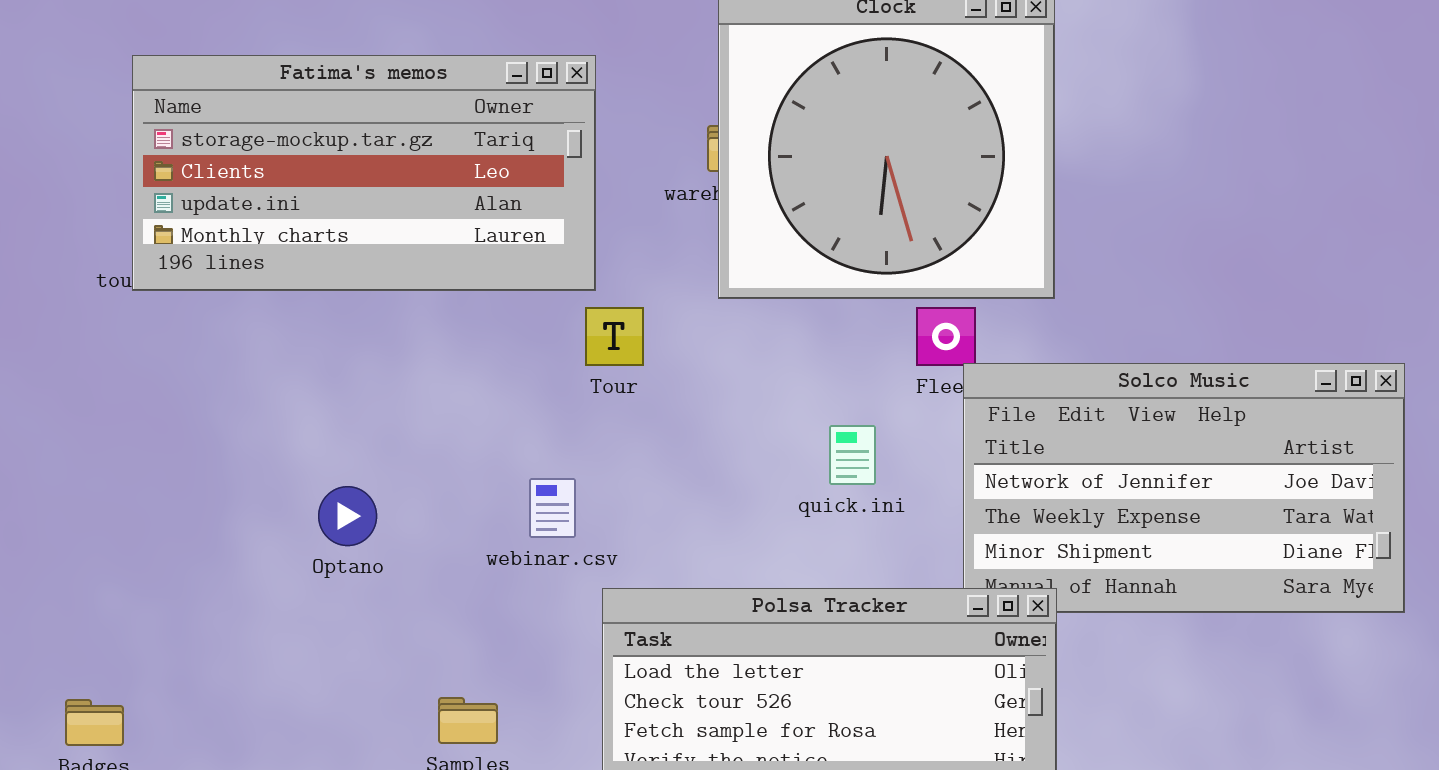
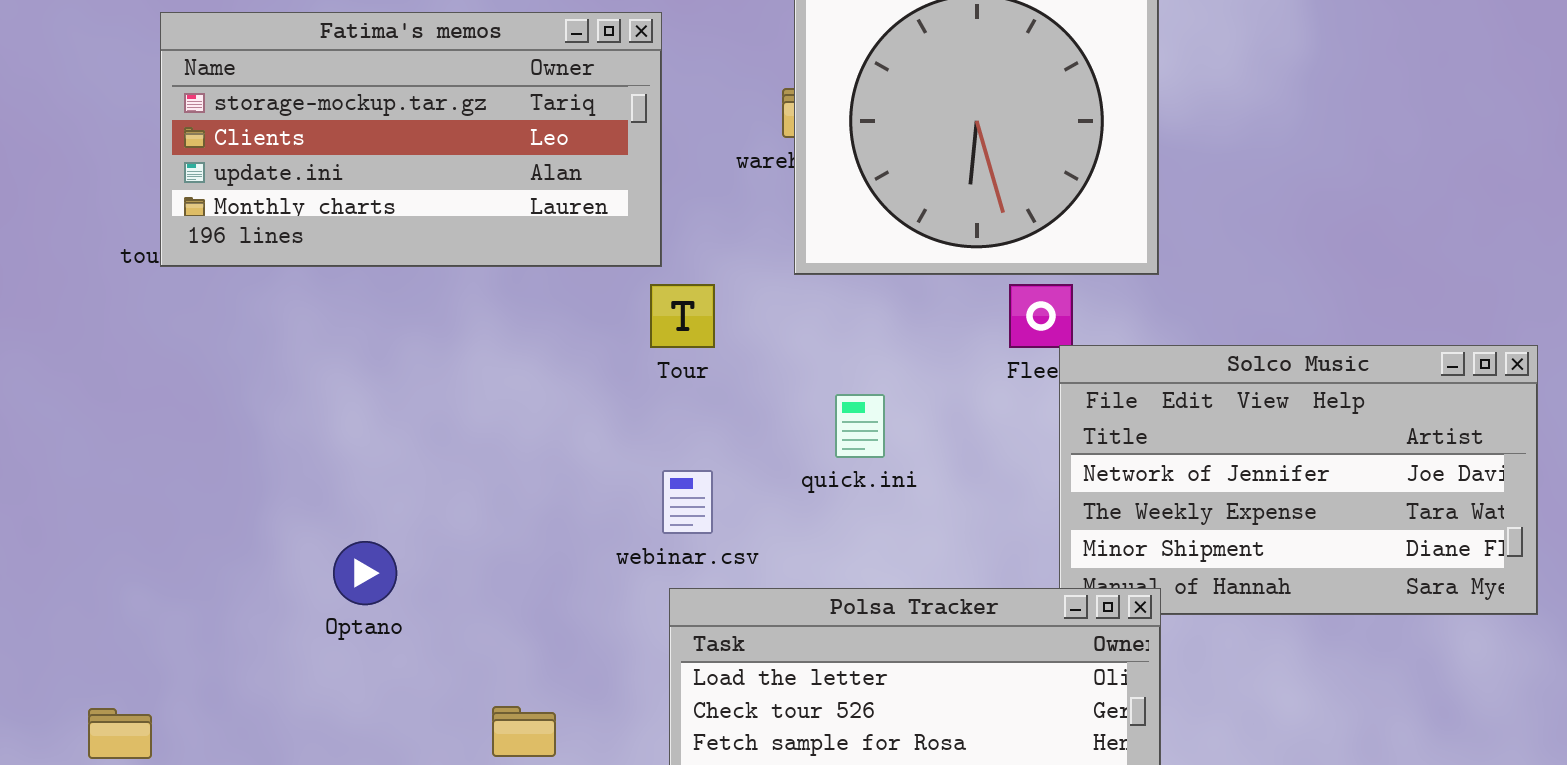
quick.ini: [829,425,876,485] -> [835,394,885,458], moved
webinar.csv: [529,478,576,538] -> [662,470,713,534], moved
Optano: [318,486,377,546] -> [333,541,397,605], moved

